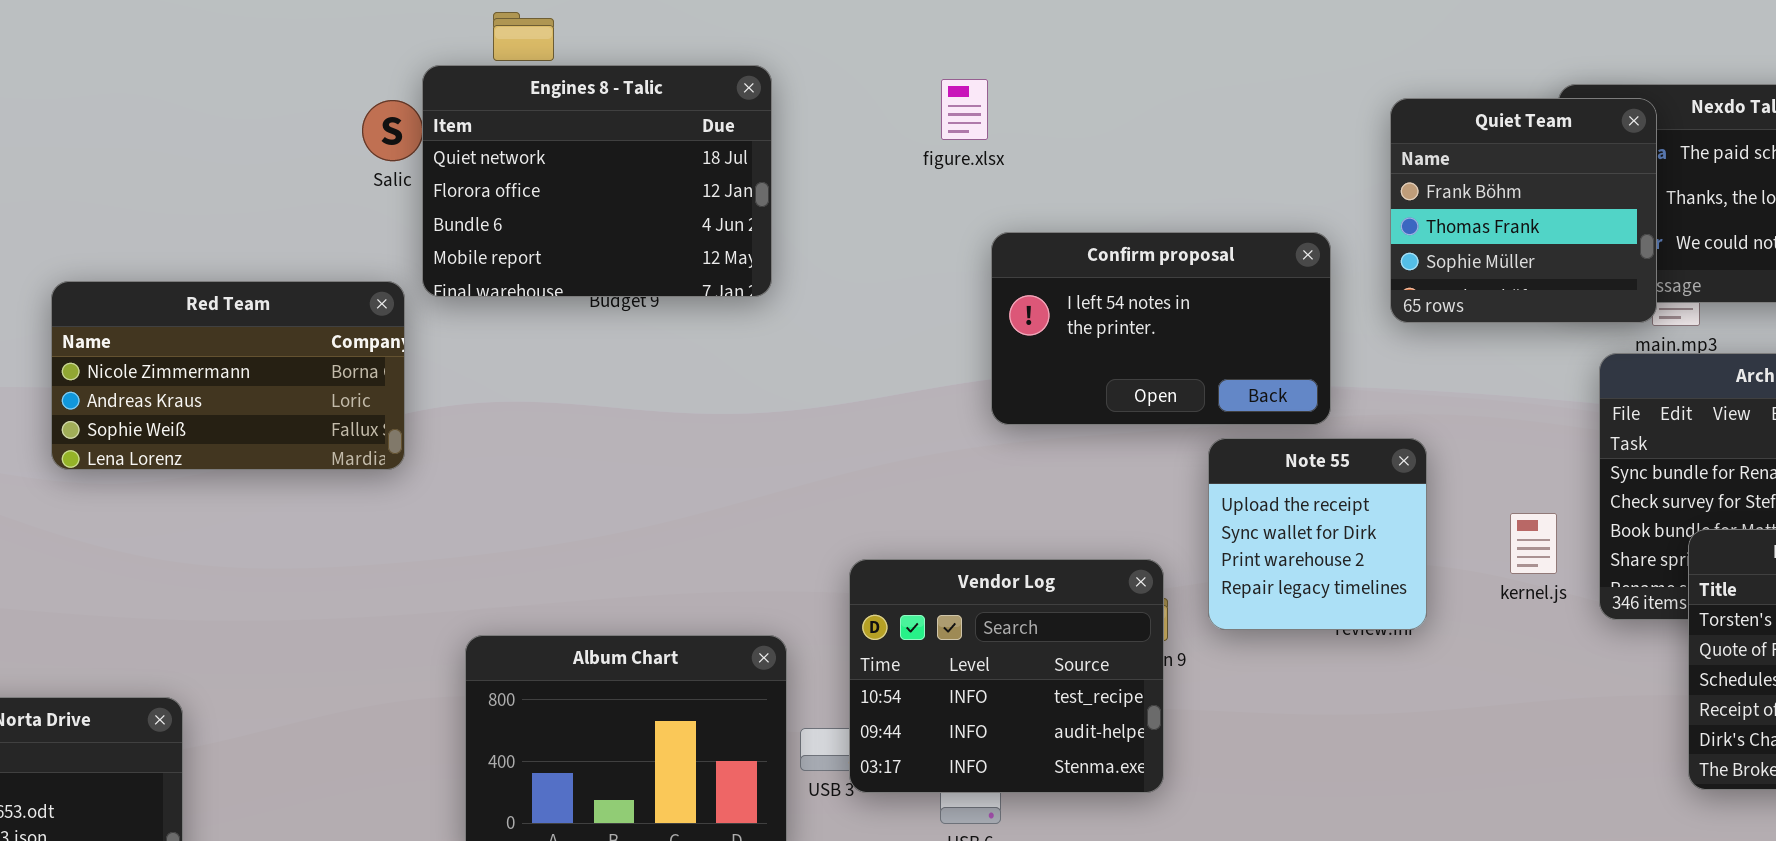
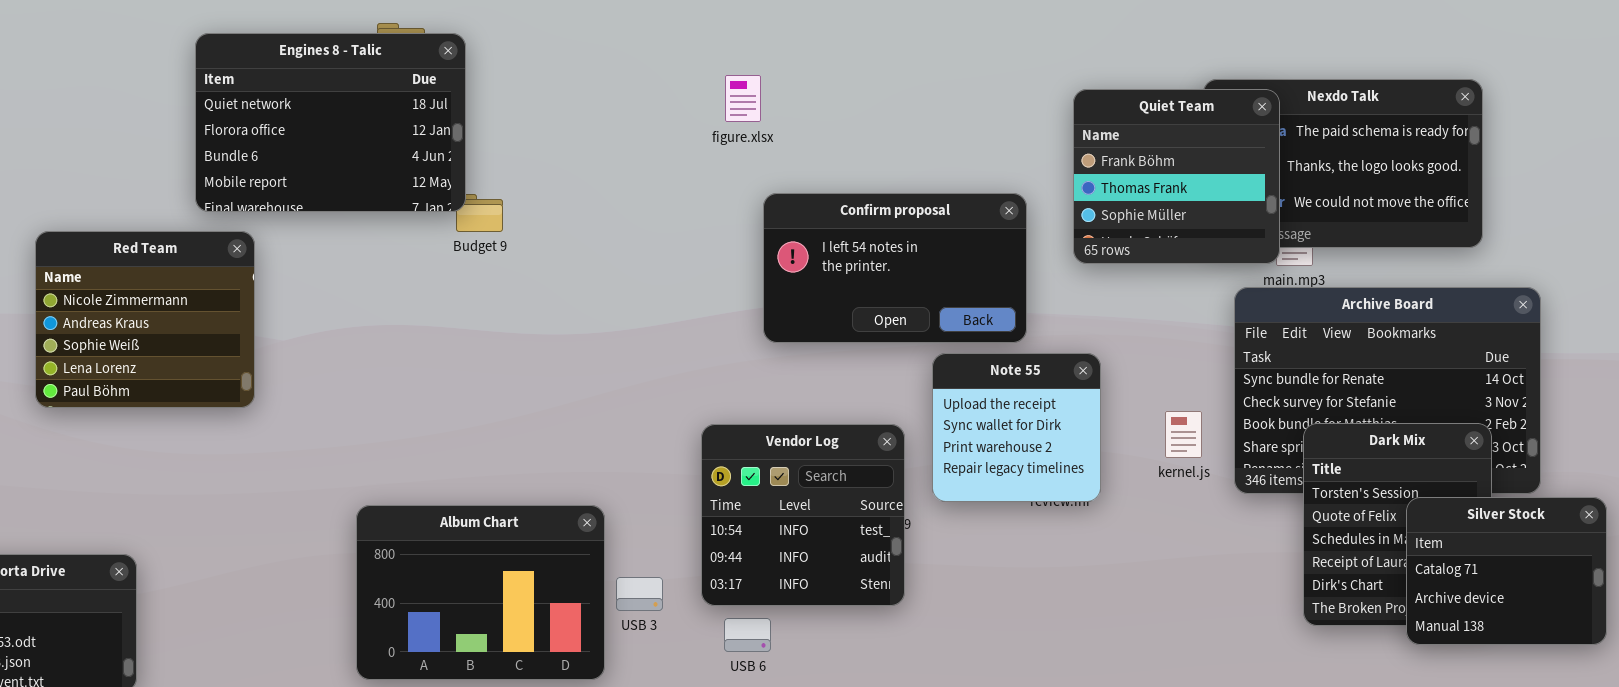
Engines 8 - Talic: [422,65,772,297] -> [195,33,466,212], moved
Red Team: [51,281,405,470] -> [35,231,255,408], resized
Vendor Log: [849,559,1164,793] -> [701,424,905,606], moved, resized

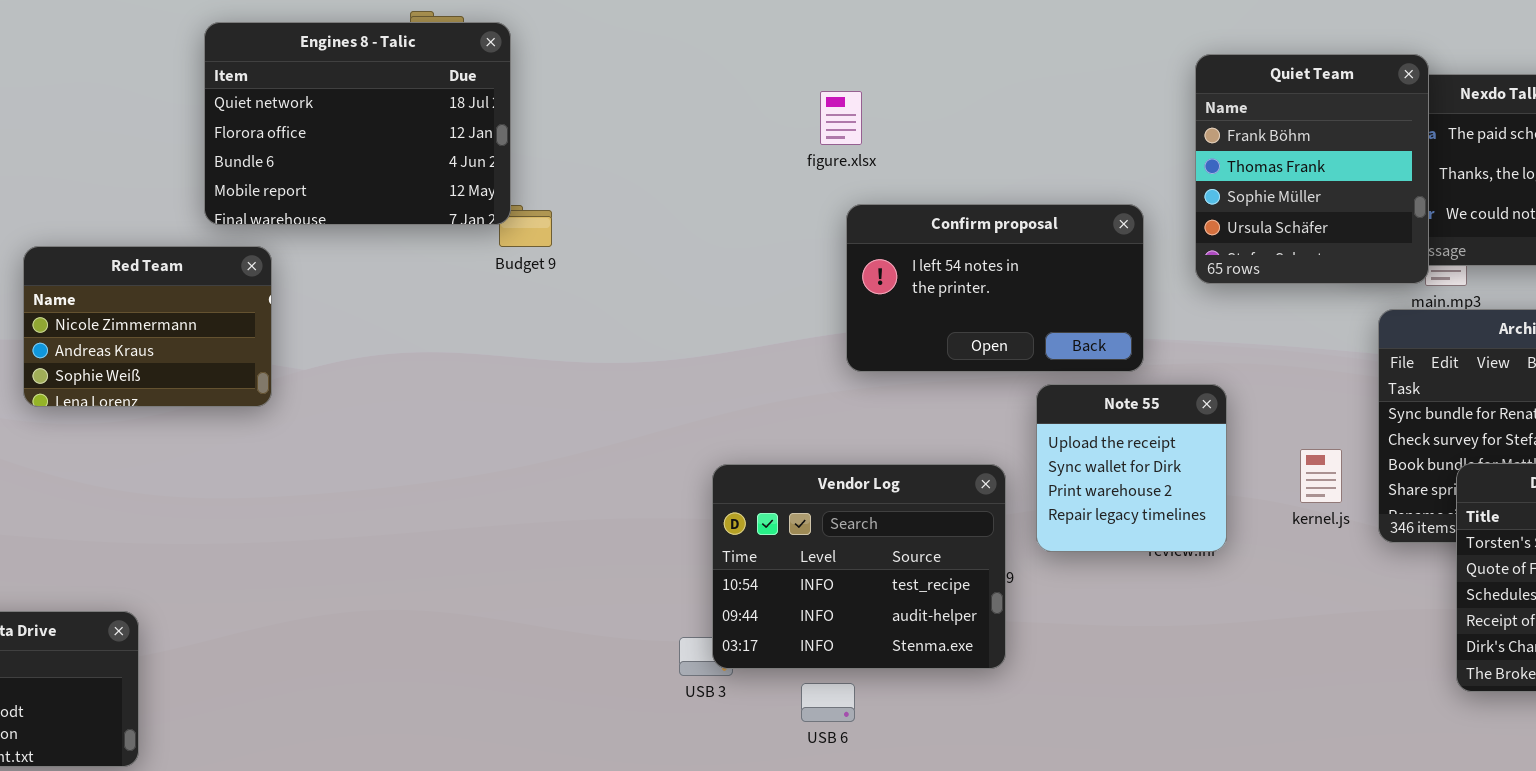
figure.xlsx: [725,75,761,122] -> [820,91,862,145], moved
Quiet Team: [1073,89,1280,264] -> [1195,54,1429,284], resized
Red Team: [35,231,255,408] -> [23,246,272,407], resized
Vendor Log: [701,424,905,606] -> [712,464,1006,669], resized
Album Chart: [356,505,605,680] -> none, closed

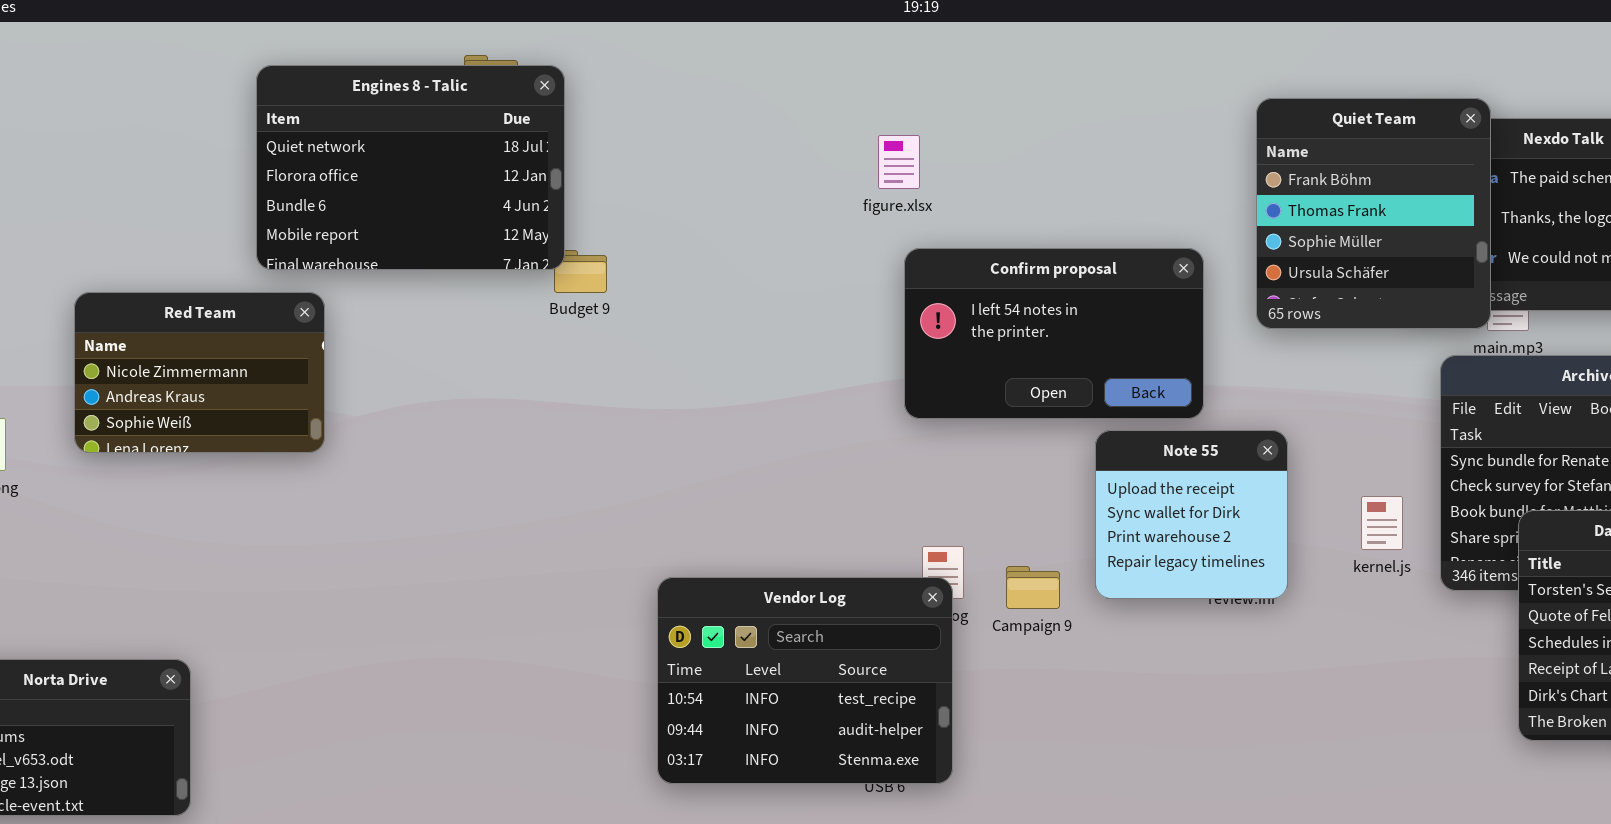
Vendor Log: [712,464,1006,669] -> [657,577,953,784], moved

